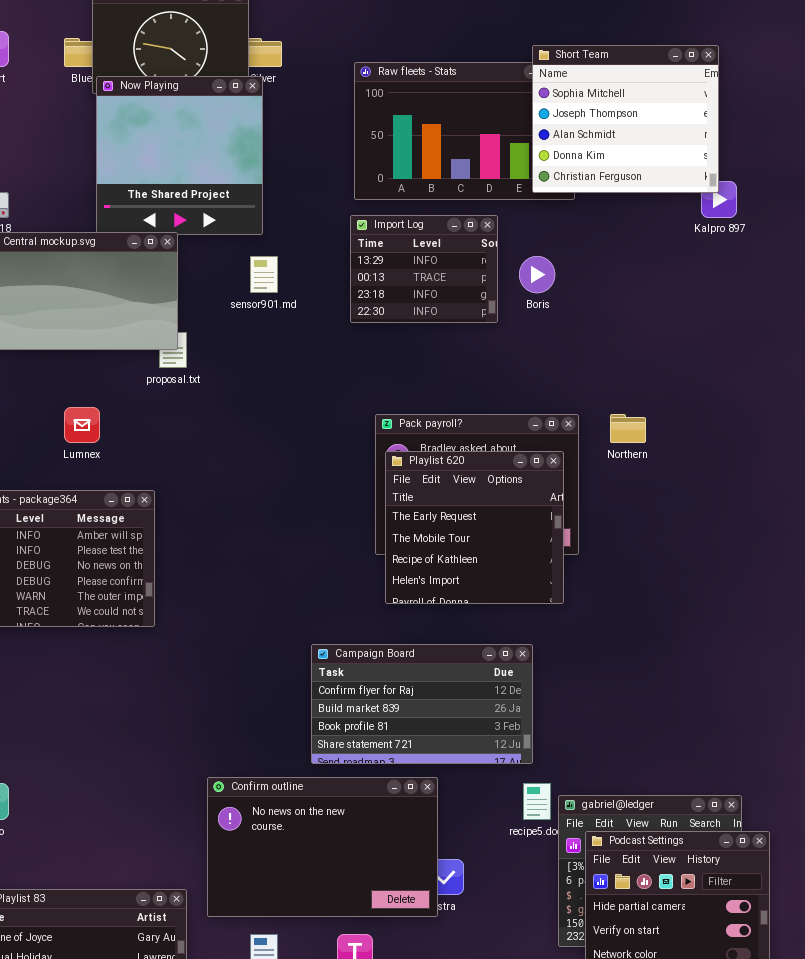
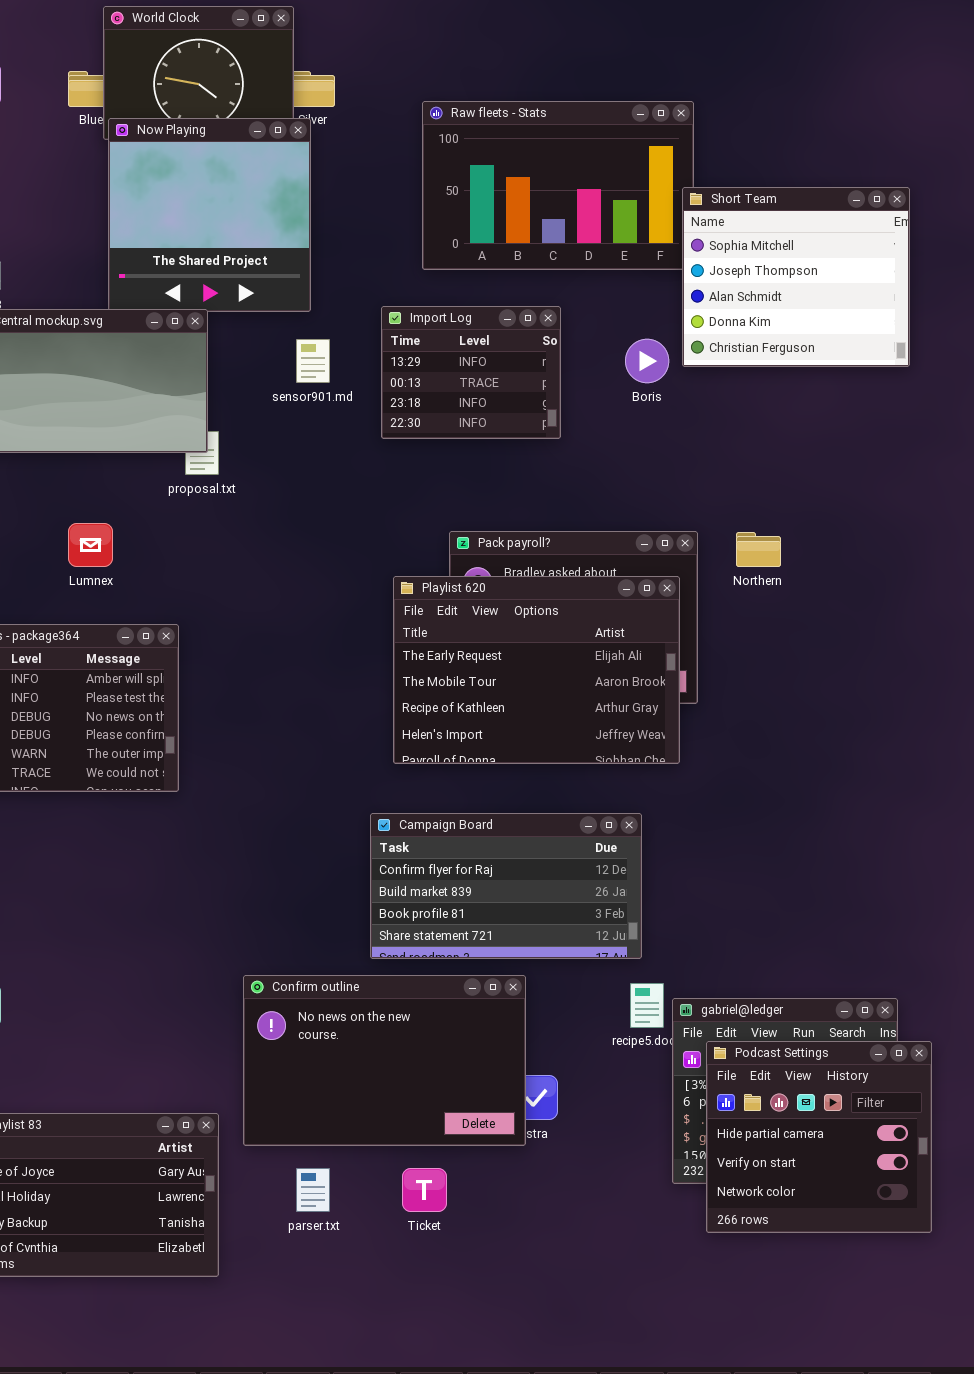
Short Team: [532,45,719,193] -> [682,187,910,367], moved
Import Log: [350,215,498,323] -> [381,306,561,439], moved
Playlist 620: [385,451,564,604] -> [393,576,680,764], resized

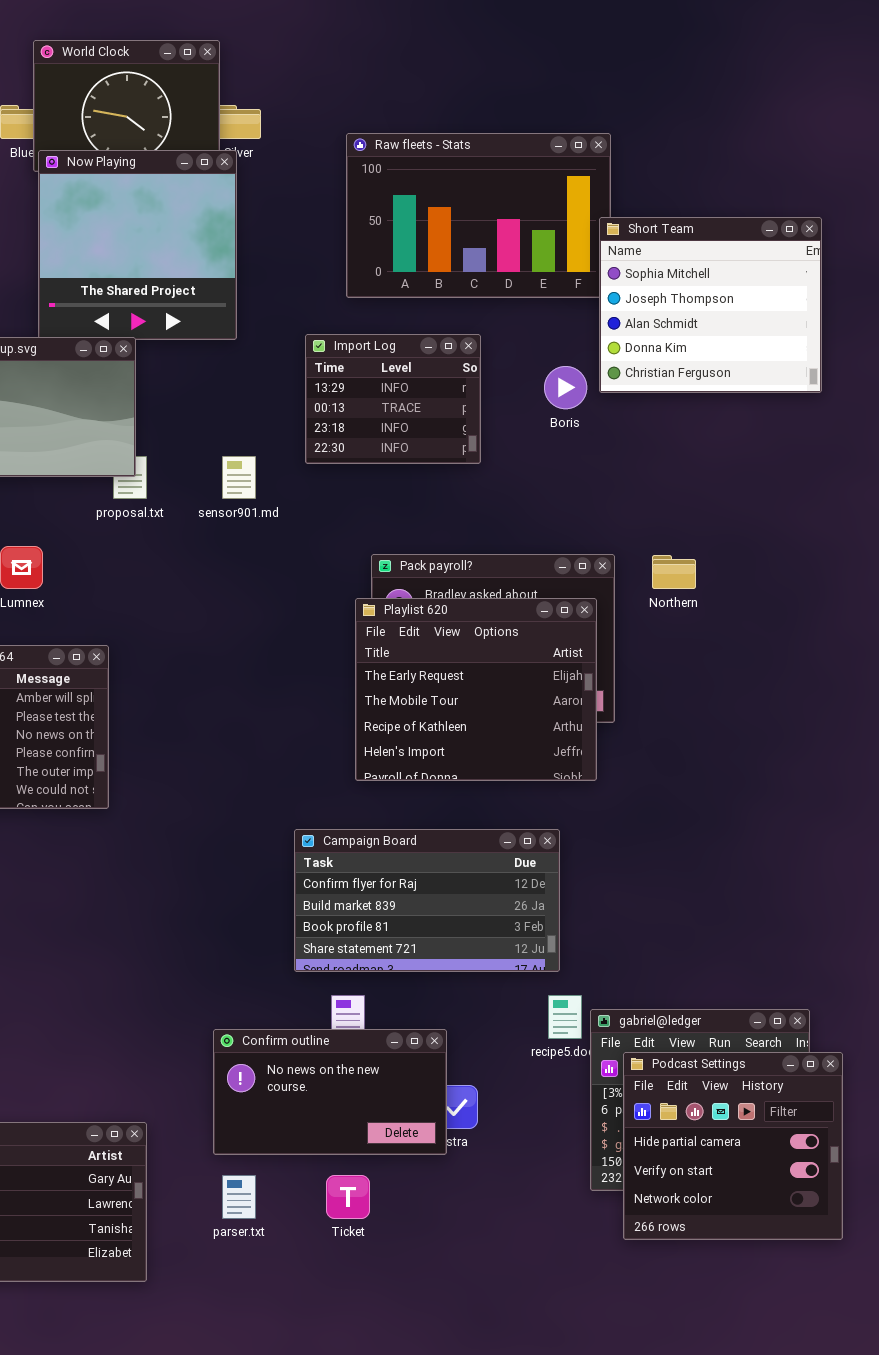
sensor901.md: [296,339,330,383] -> [222,456,256,499], moved
Playlist 620: [393,576,680,764] -> [355,598,597,781], resized
Confirm outline: [243,975,526,1146] -> [213,1029,447,1155], resized

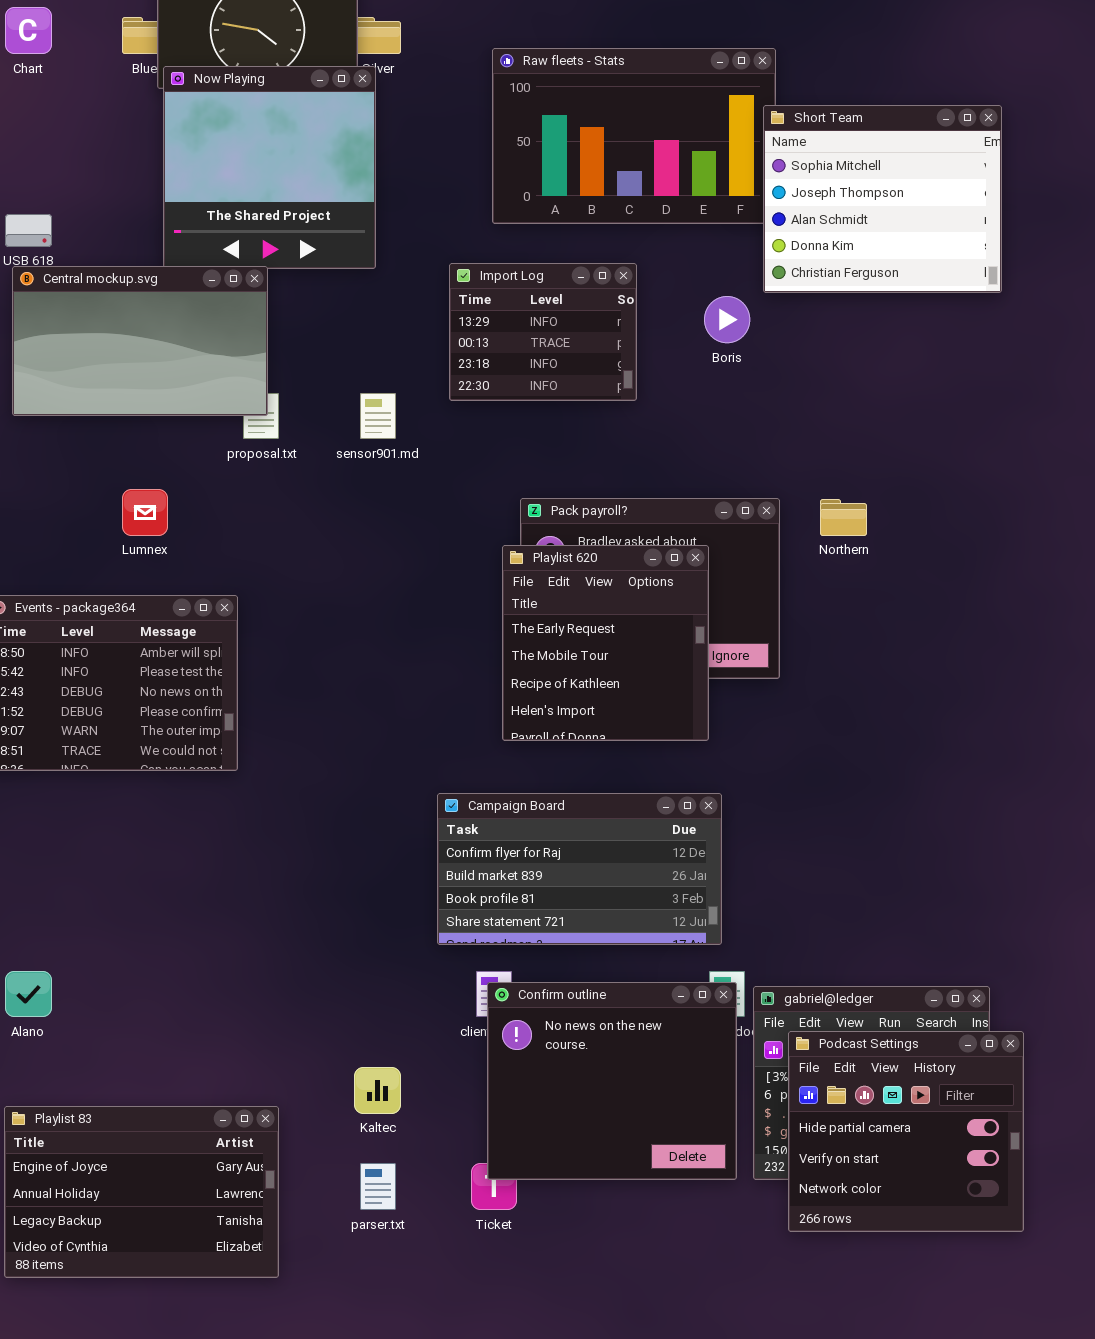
Short Team: [599,217,822,393] -> [763,105,1002,293], moved
Playlist 620: [355,598,597,781] -> [502,545,709,741], resized
Confirm outline: [213,1029,447,1155] -> [487,982,737,1180], moved, resized

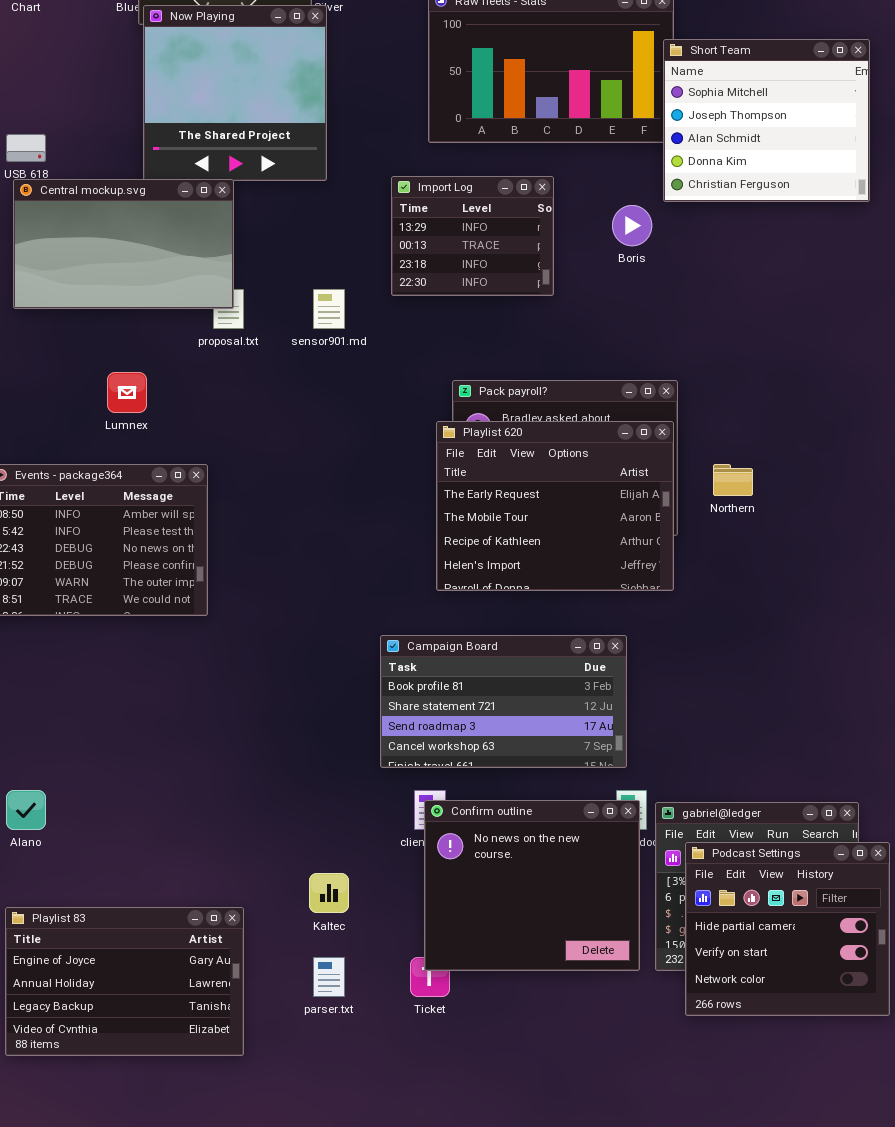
Northern: [820,499,867,536] -> [713,464,753,496], moved
Playlist 620: [502,545,709,741] -> [436,421,674,591], resized
Campaign Board: [437,793,722,945] -> [380,635,627,768], scrolled down 2 rows

